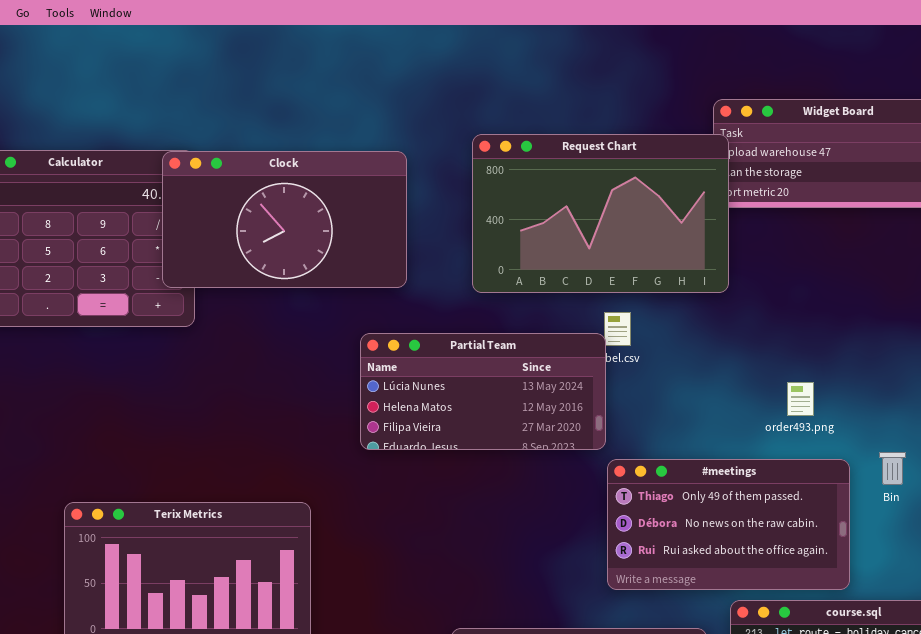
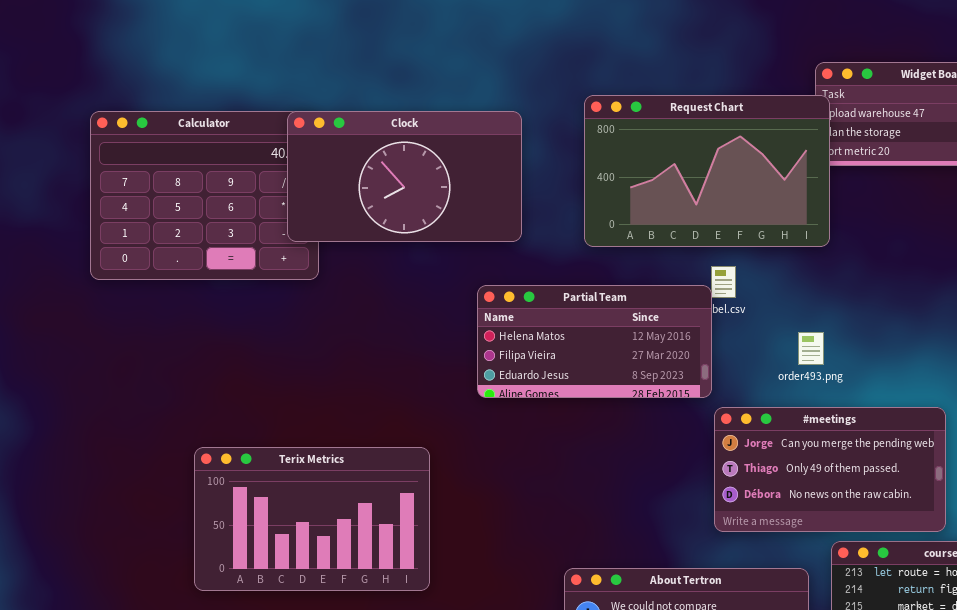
Partial Team: [360,333,606,450] -> [477,285,712,398], scrolled down 1 row
order493.png: [787,382,814,416] -> [798,332,824,365], moved
#meetings: [607,459,850,590] -> [714,407,946,532], scrolled up 1 row

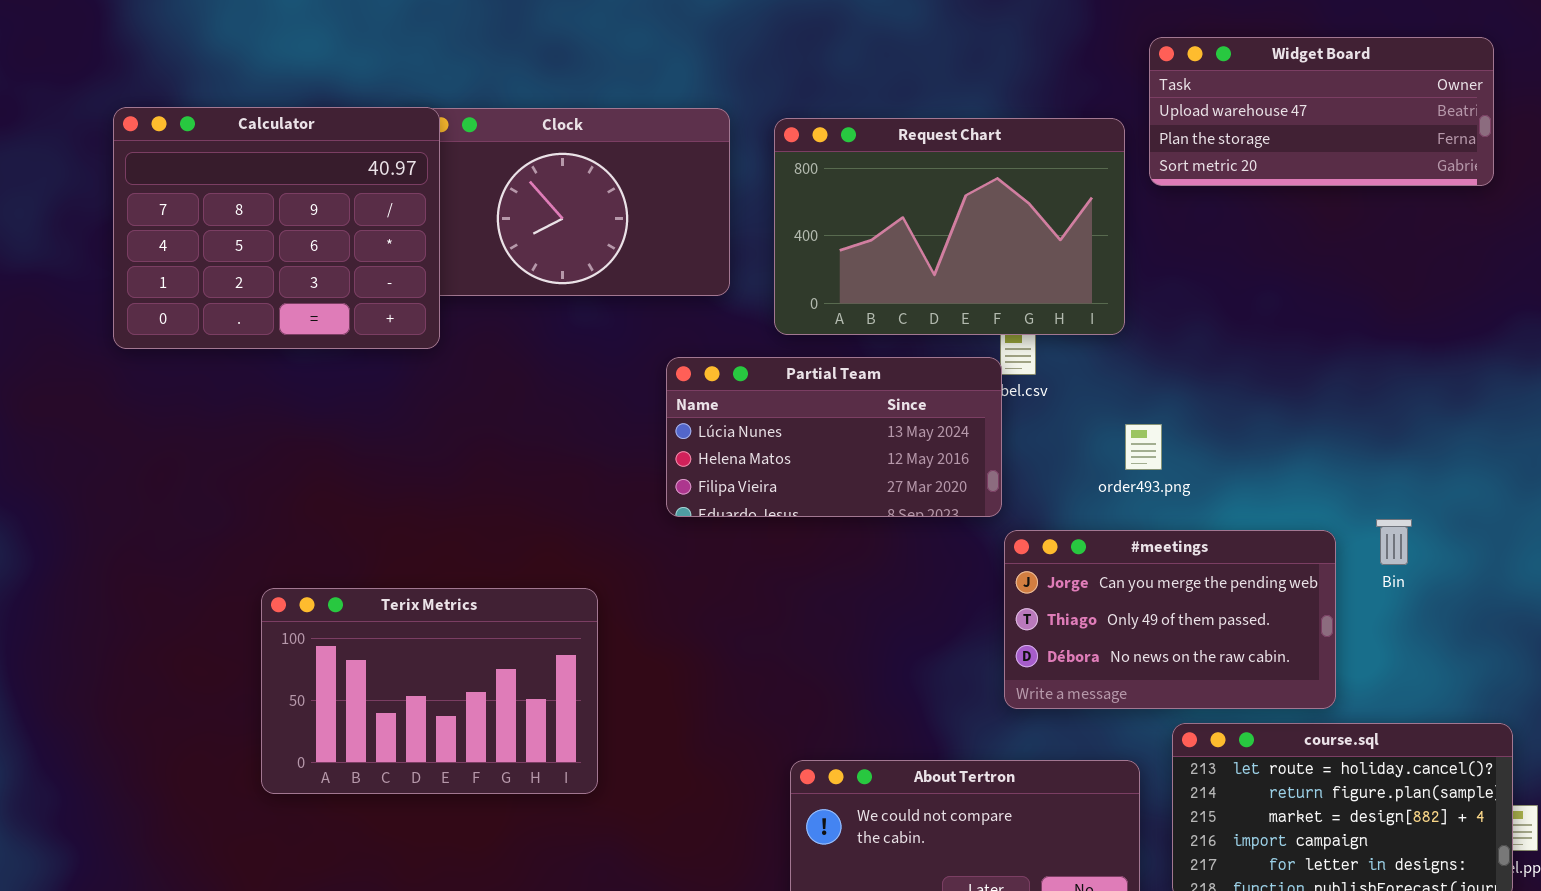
Request Chart: [584,95,830,247] -> [774,118,1125,335], moved
Calculator: [90,111,319,280] -> [113,107,440,349], raised
Partial Team: [477,285,712,398] -> [666,357,1002,517], scrolled up 1 row

